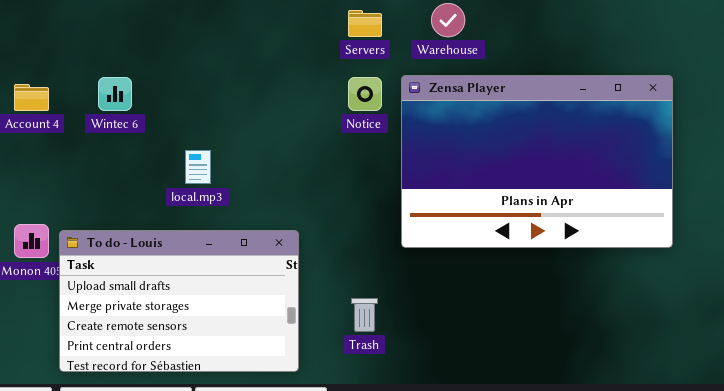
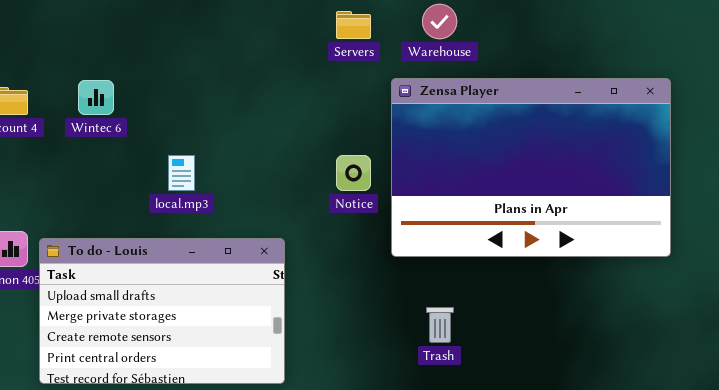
Notice: [348,77,382,111] -> [336,155,371,191], moved
Trash: [351,298,378,332] -> [426,307,454,343], moved

